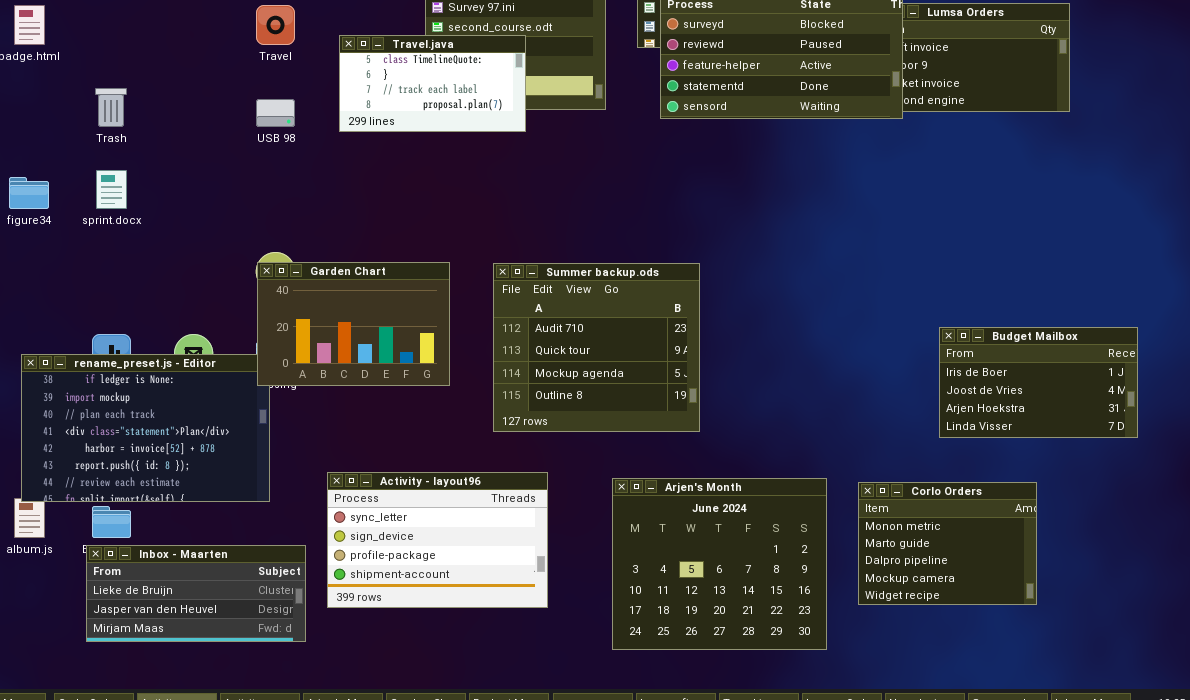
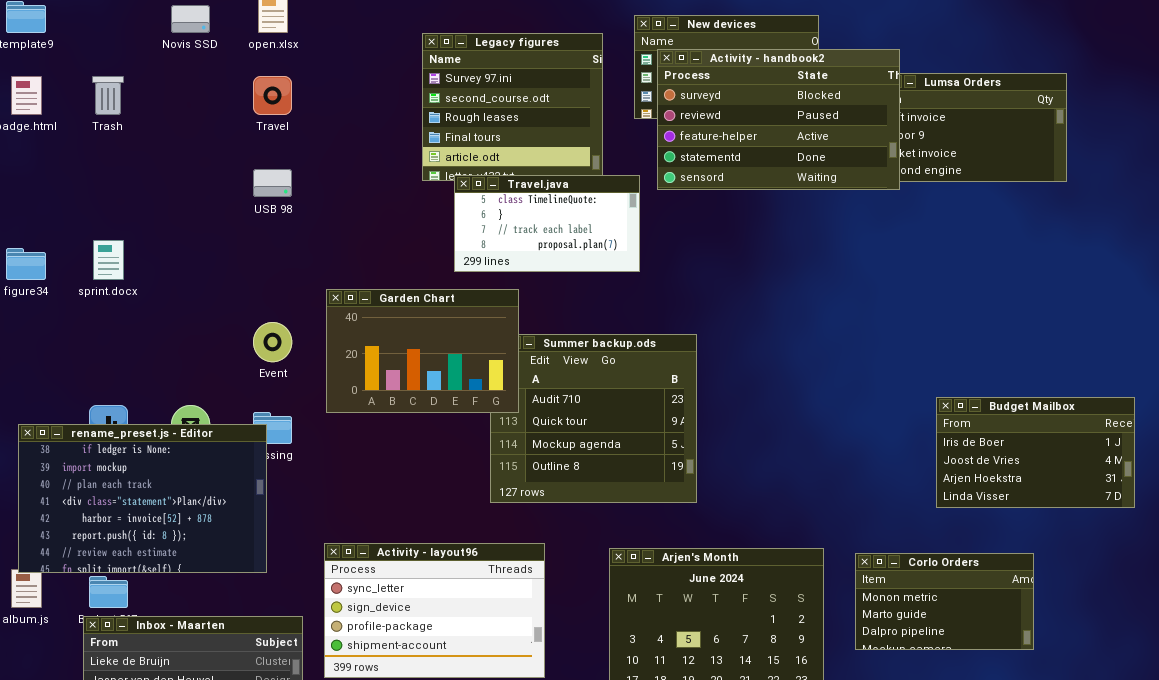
Travel.java: [339,35,526,132] -> [454,175,640,272], moved
Trash: [95,88,127,127] -> [92,76,124,115], moved
Garden Chart: [257,262,450,386] -> [326,289,519,413], moved
Corlo Orders: [858,482,1037,605] -> [855,553,1034,650], resized

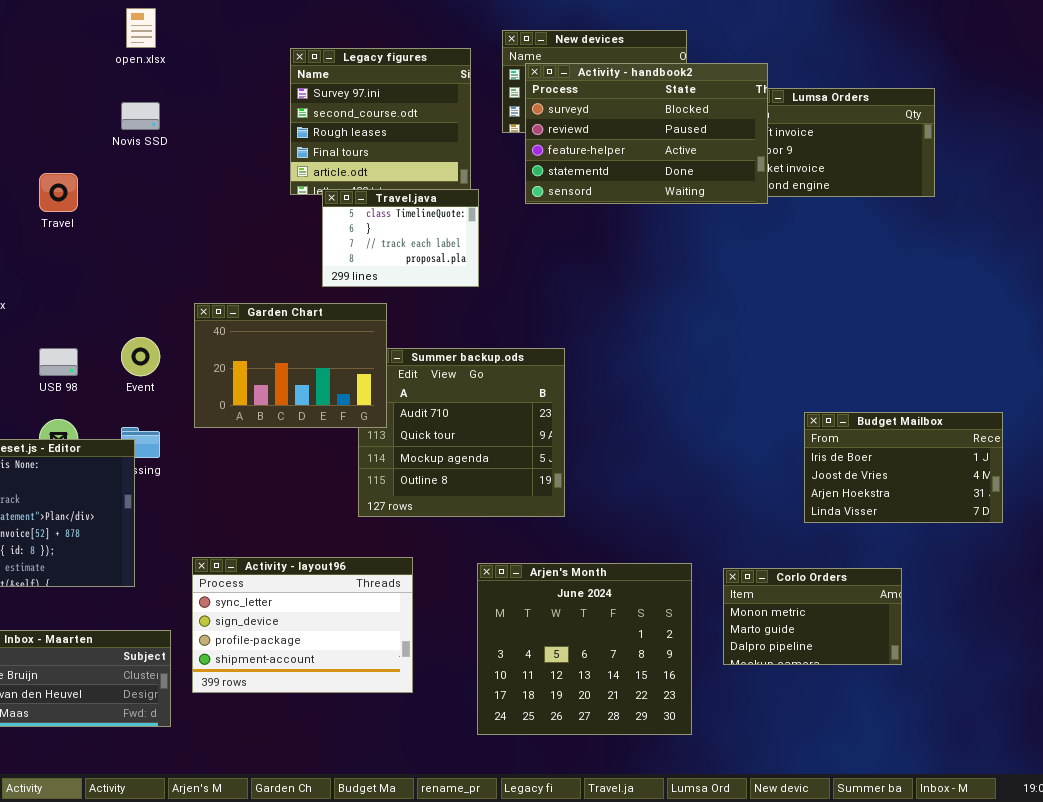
Novis SSD: [171,5,210,33] -> [121,102,160,130], moved
Travel: [253,76,292,115] -> [39,173,78,212], moved
USB 98: [253,169,292,197] -> [39,348,78,376], moved
Travel.java: [454,175,640,272] -> [322,189,479,287], resized

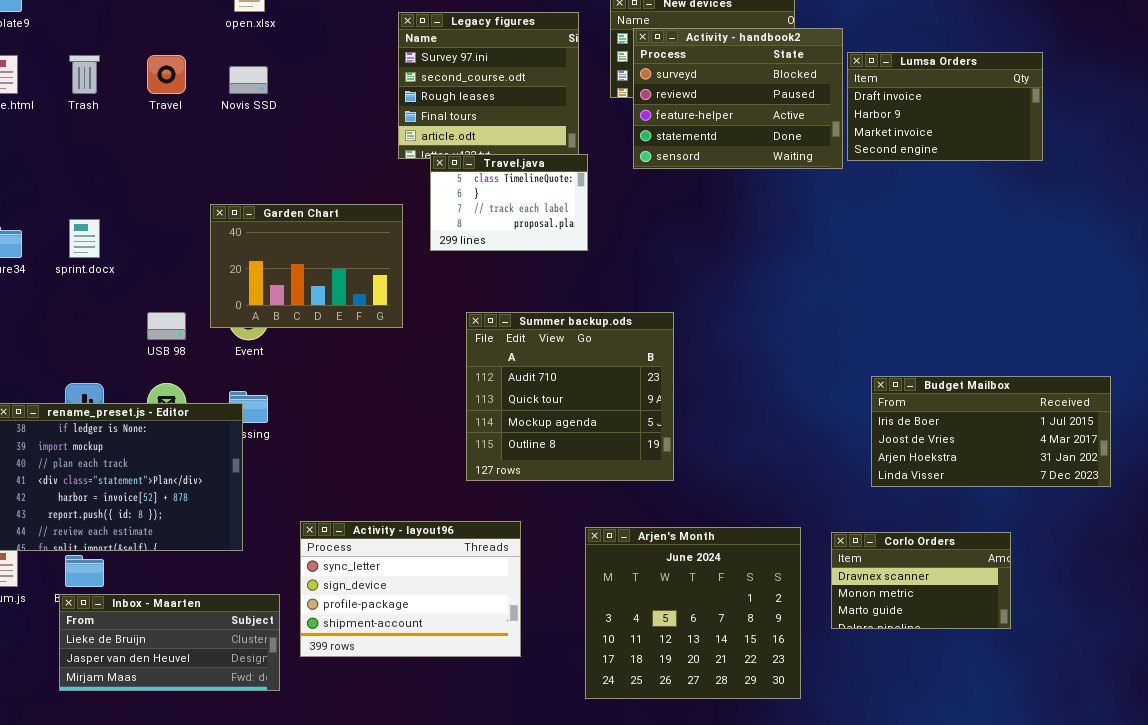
Activity - handbook2: [525,63,768,204] -> [633,28,843,169], resized
Travel: [39,173,78,212] -> [147,55,186,94], moved
Garden Chart: [194,303,387,428] -> [210,204,403,328], moved
Budget Mailbox: [804,412,1003,523] -> [871,376,1111,487], resized
Corlo Orders: [723,568,902,665] -> [831,532,1011,629], scrolled up 1 row

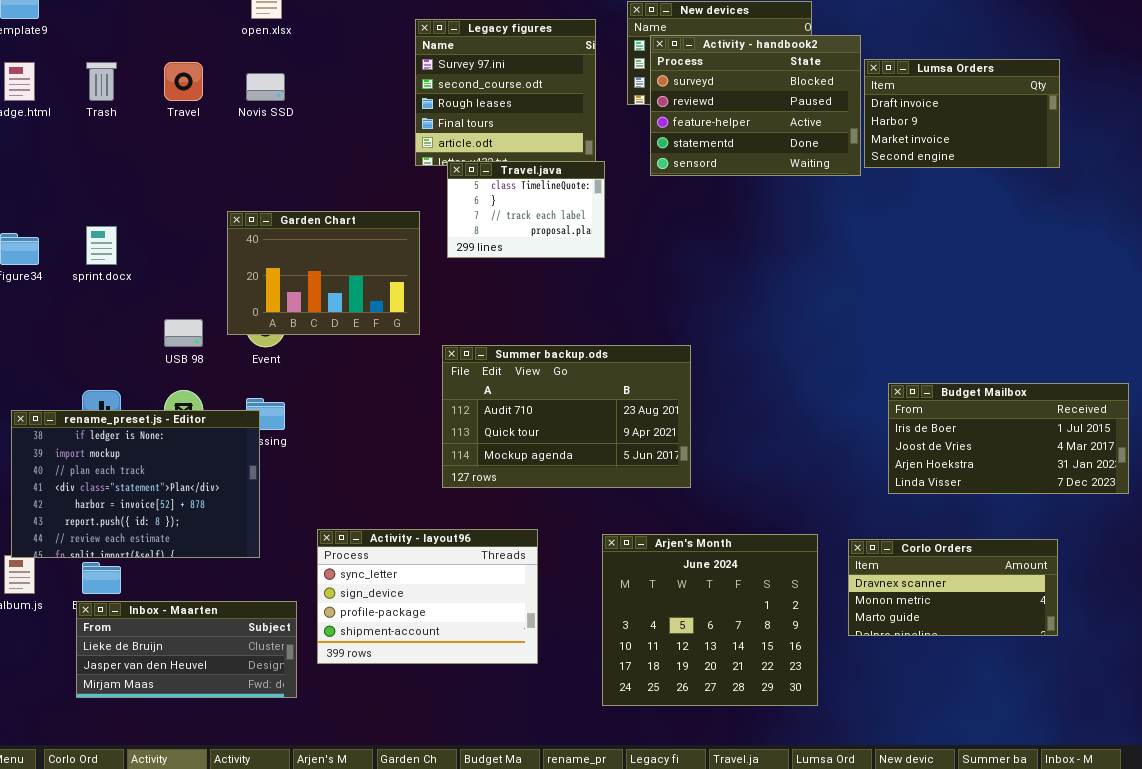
Summer backup.ods: [466,312,674,481] -> [442,345,691,488], resized
Corlo Orders: [831,532,1011,629] -> [848,539,1058,636], resized

